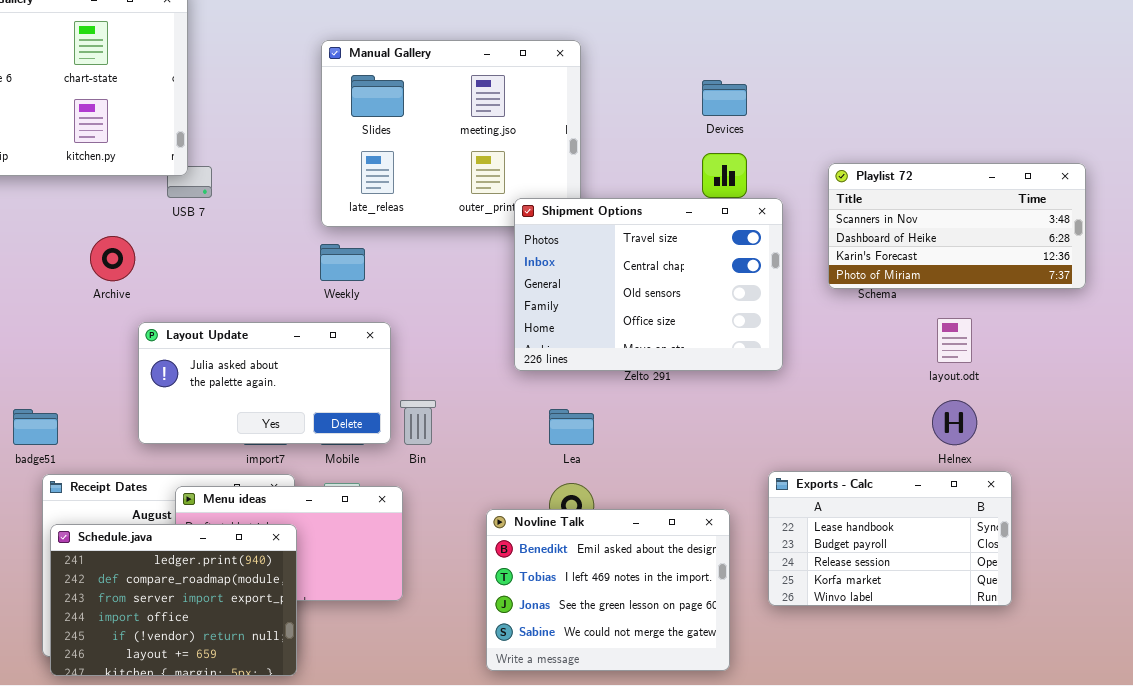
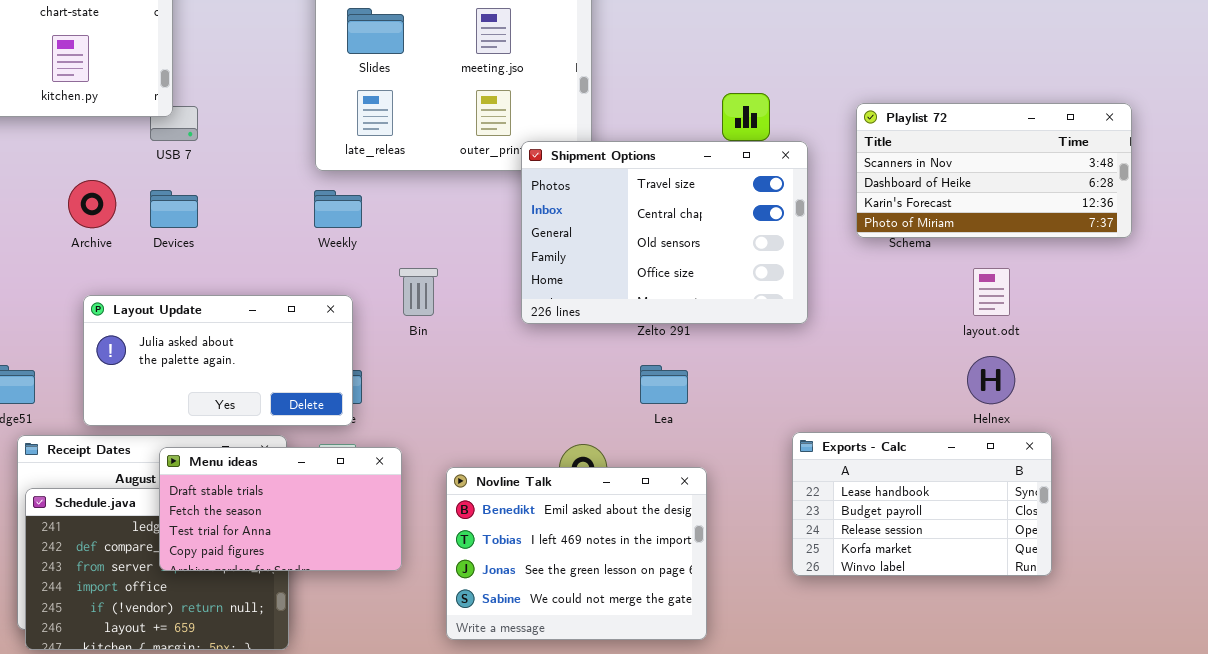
Devices: [702,80,747,116] -> [150,190,198,228], moved
Layout Update: [138,322,391,444] -> [83,295,353,426], moved
Bin: [400,400,436,445] -> [399,268,438,316], moved
Lea: [549,409,594,445] -> [640,365,688,404], moved
Menu ideas: [175,486,403,601] -> [159,447,402,571], raised
Novline Talk: [486,509,730,671] -> [446,467,707,640], moved

